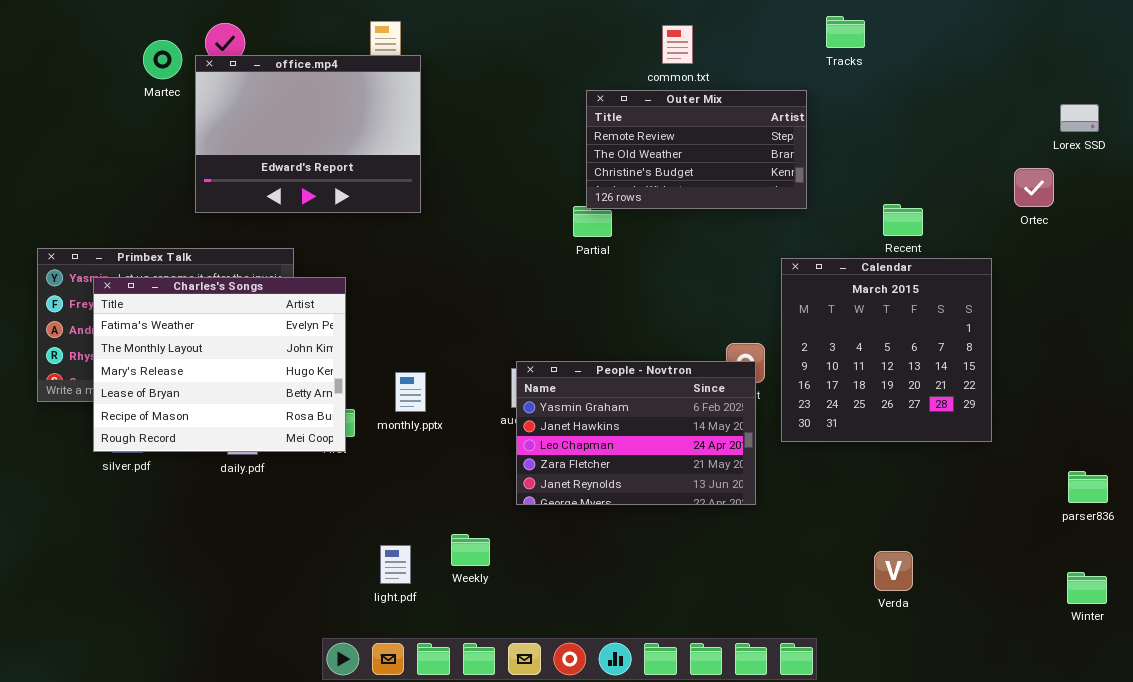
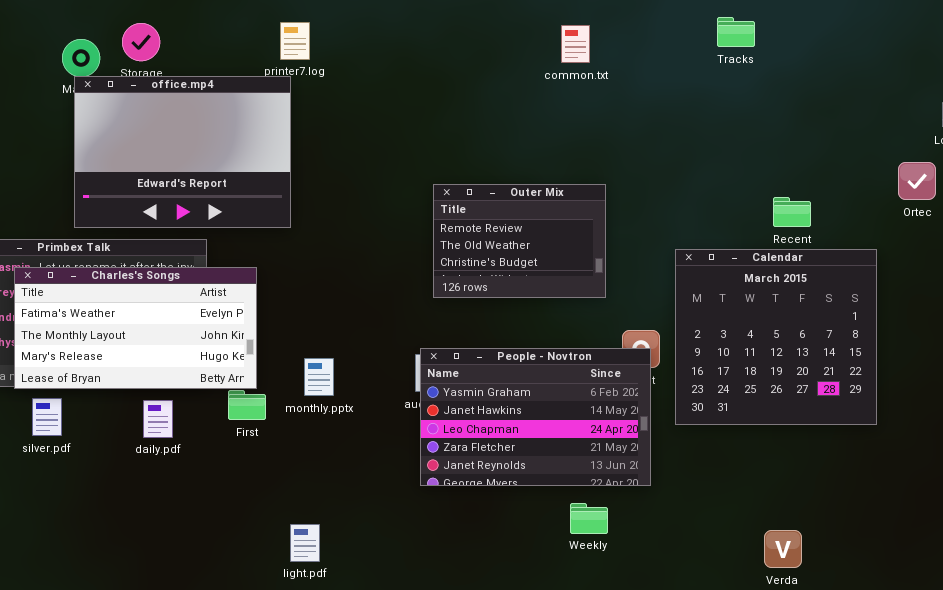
office.mp4: [195,55,421,213] -> [74,76,291,228], moved
Outer Mix: [586,90,807,209] -> [433,184,606,298], moved, resized
Charles's Songs: [93,277,346,452] -> [14,267,257,389], resized
Weekly: [451,534,490,566] -> [570,503,608,534], moved

